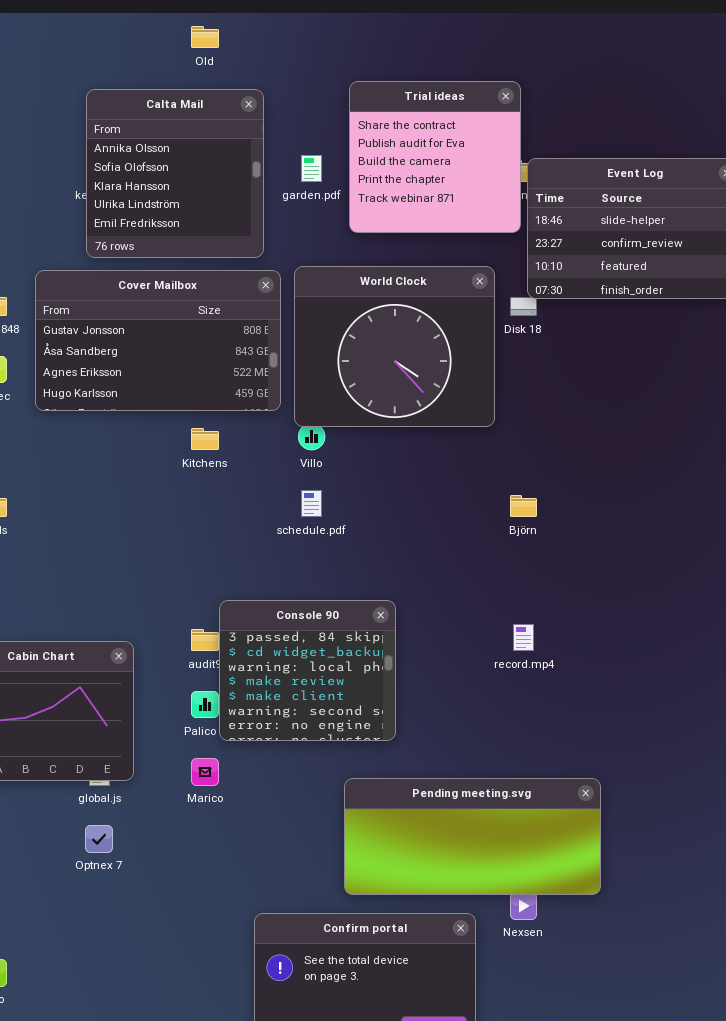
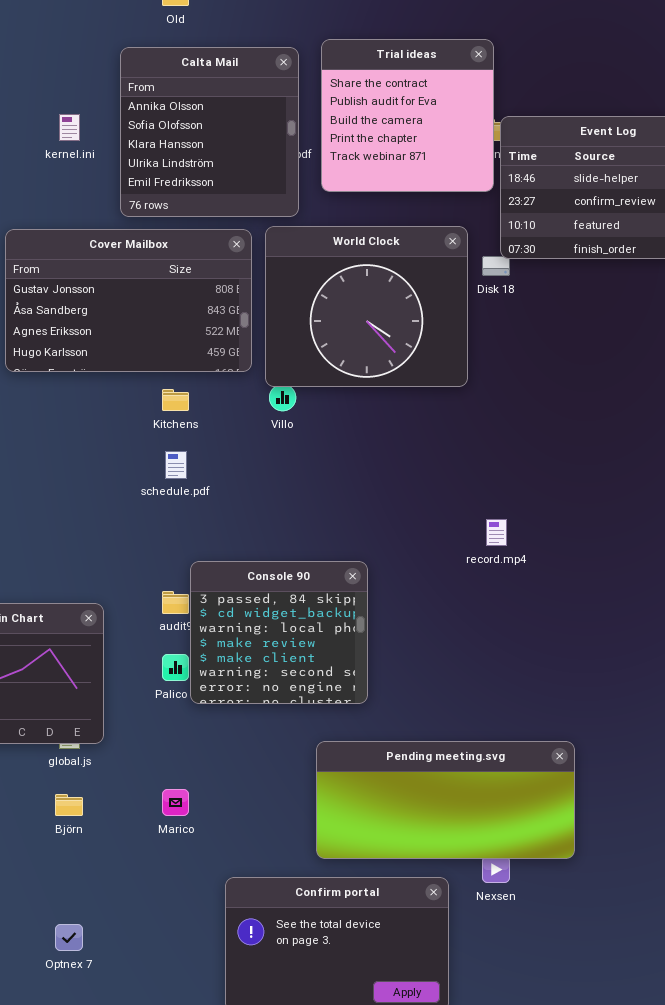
Calta Mail: [86,89,264,258] -> [120,47,299,217], moved
schedule.pdf: [301,490,322,517] -> [165,451,187,479], moved
Björn: [510,495,537,517] -> [55,794,83,816], moved
record.mp4: [513,624,534,651] -> [486,519,507,546], moved
Marico: [191,758,219,786] -> [162,789,189,816], moved
Optnex 7: [85,825,113,853] -> [55,924,83,951], moved

